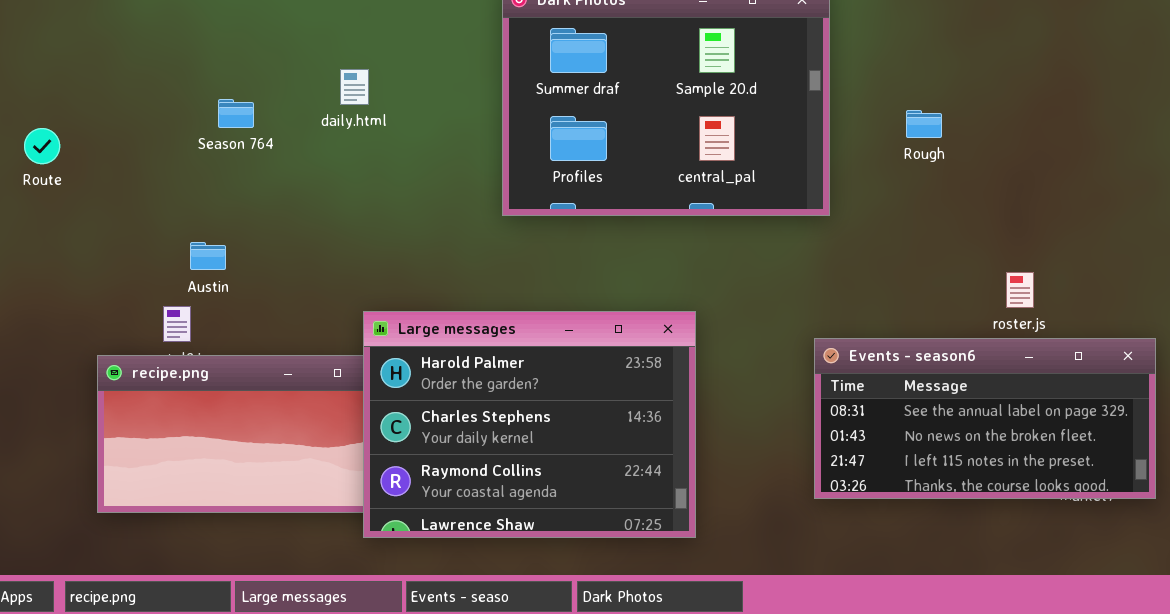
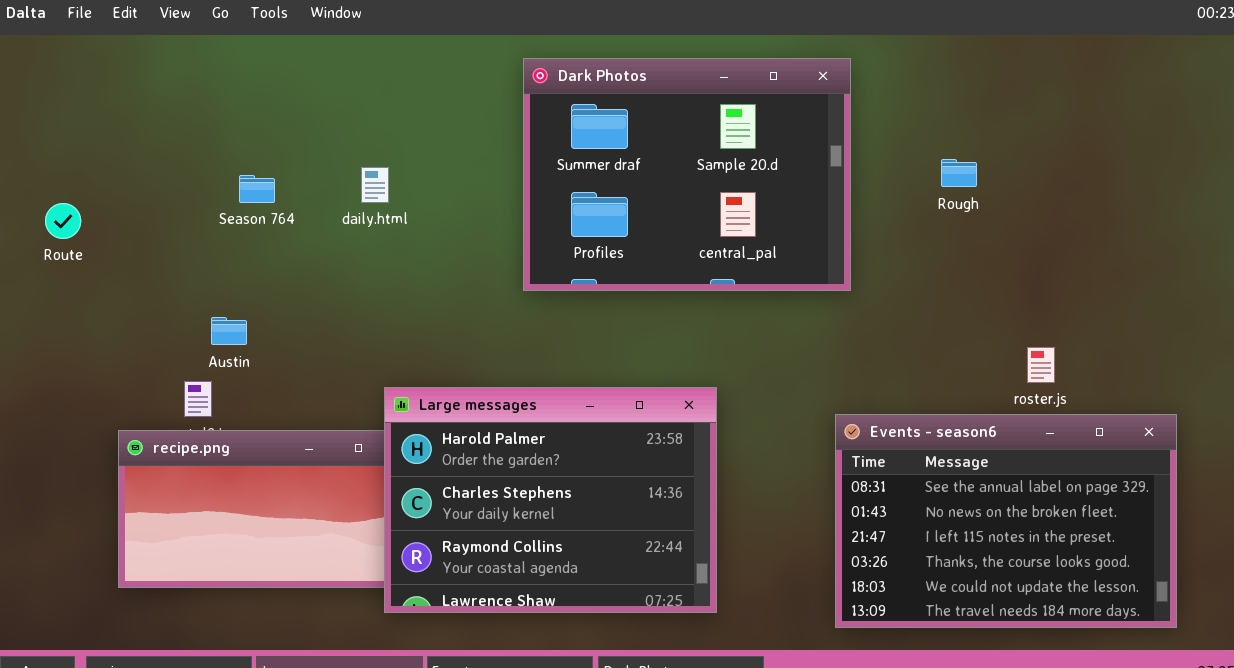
daily.html: [340,69,369,105] -> [361,167,389,203], moved
Rough: [906,110,942,138] -> [941,159,977,187], moved
Events - season6: [814,338,1156,499] -> [835,414,1177,628], resized

